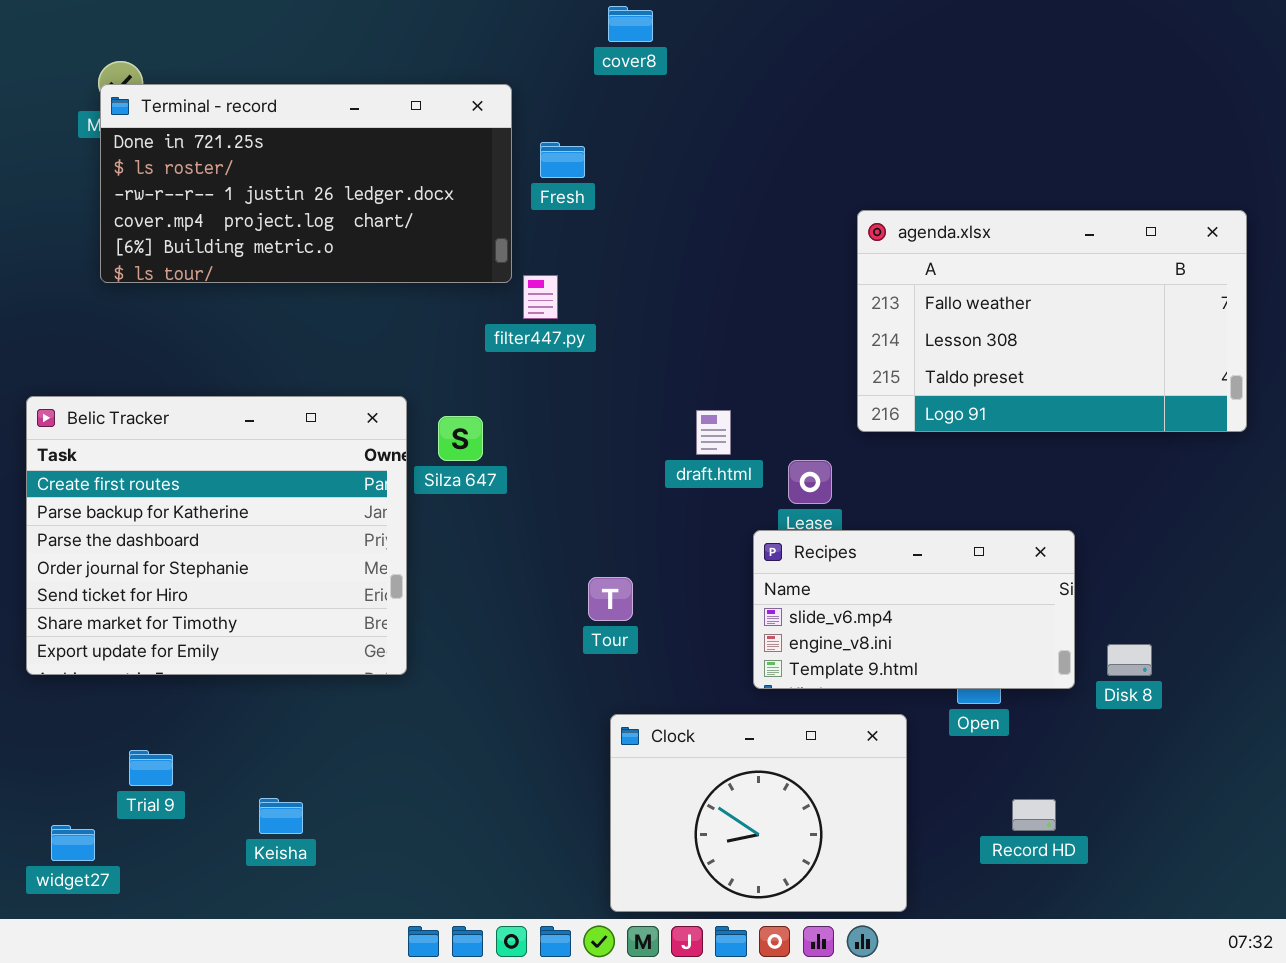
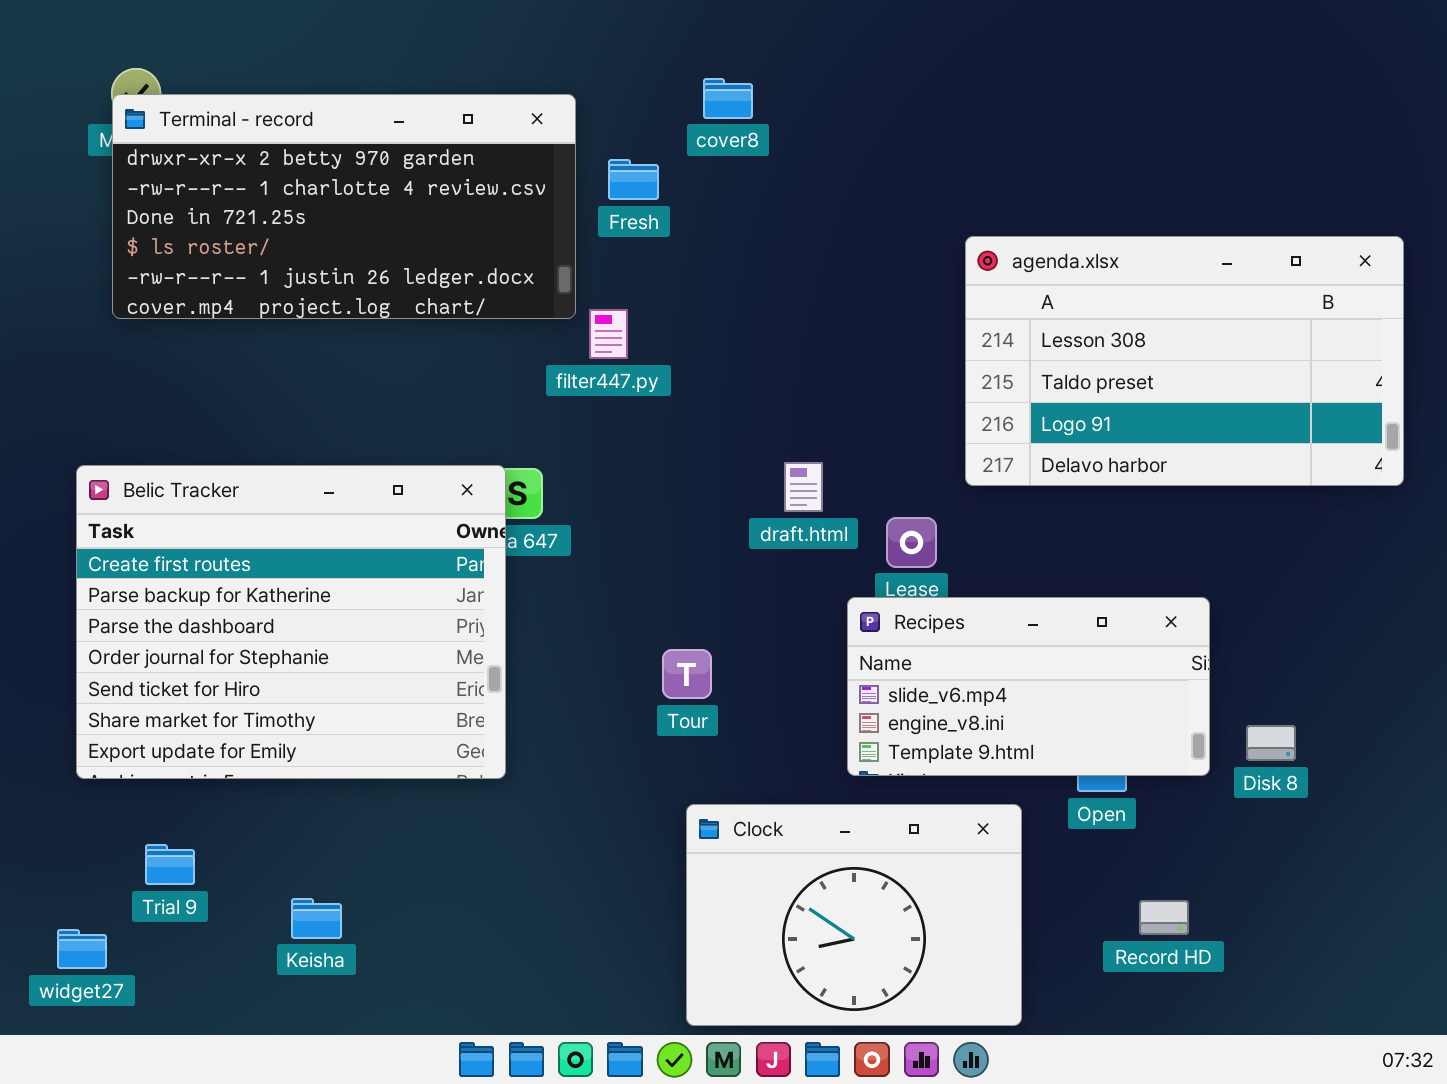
cover8: [608,6,653,42] -> [703,78,753,119], moved
Terminal - record: [100,84,512,283] -> [112,94,576,319], scrolled up 2 rows
agenda.xlsx: [857,210,1247,432] -> [965,236,1404,486], scrolled down 1 row
Belic Tracker: [26,396,407,675] -> [76,465,506,779], moved

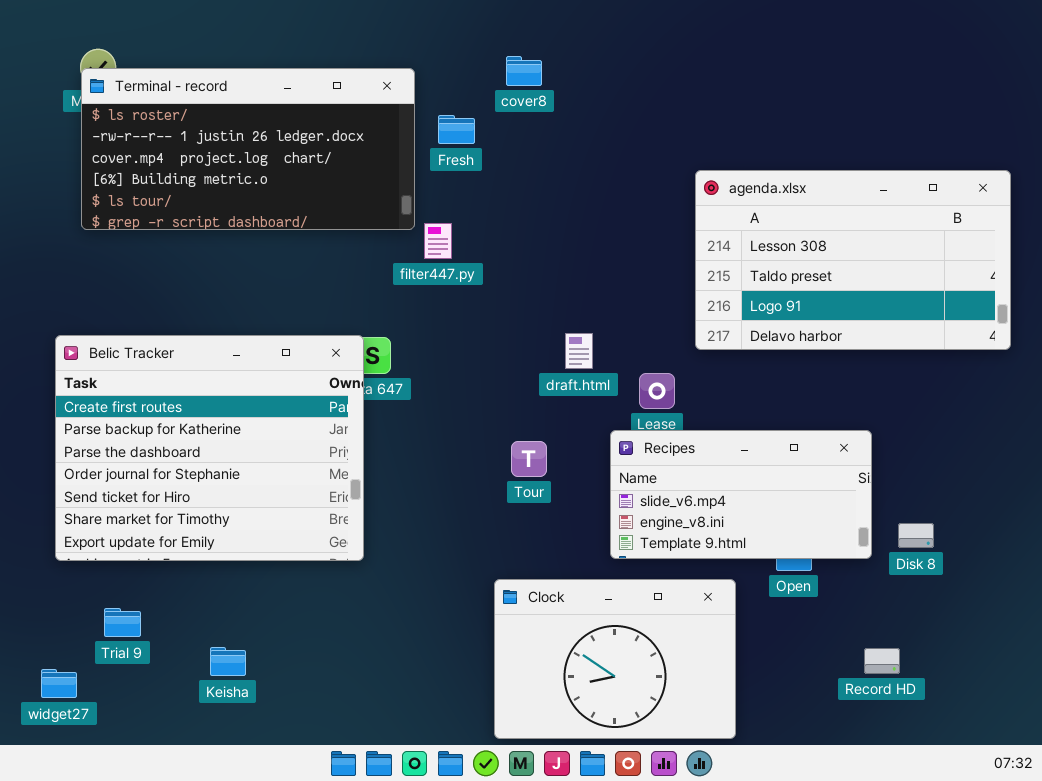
Terminal - record: [112,94,576,319] -> [81,68,415,230], scrolled down 3 rows
Tour: [662,649,712,699] -> [511,441,547,477], moved
Record HD: [1139,900,1189,935] -> [864,648,900,674], moved

